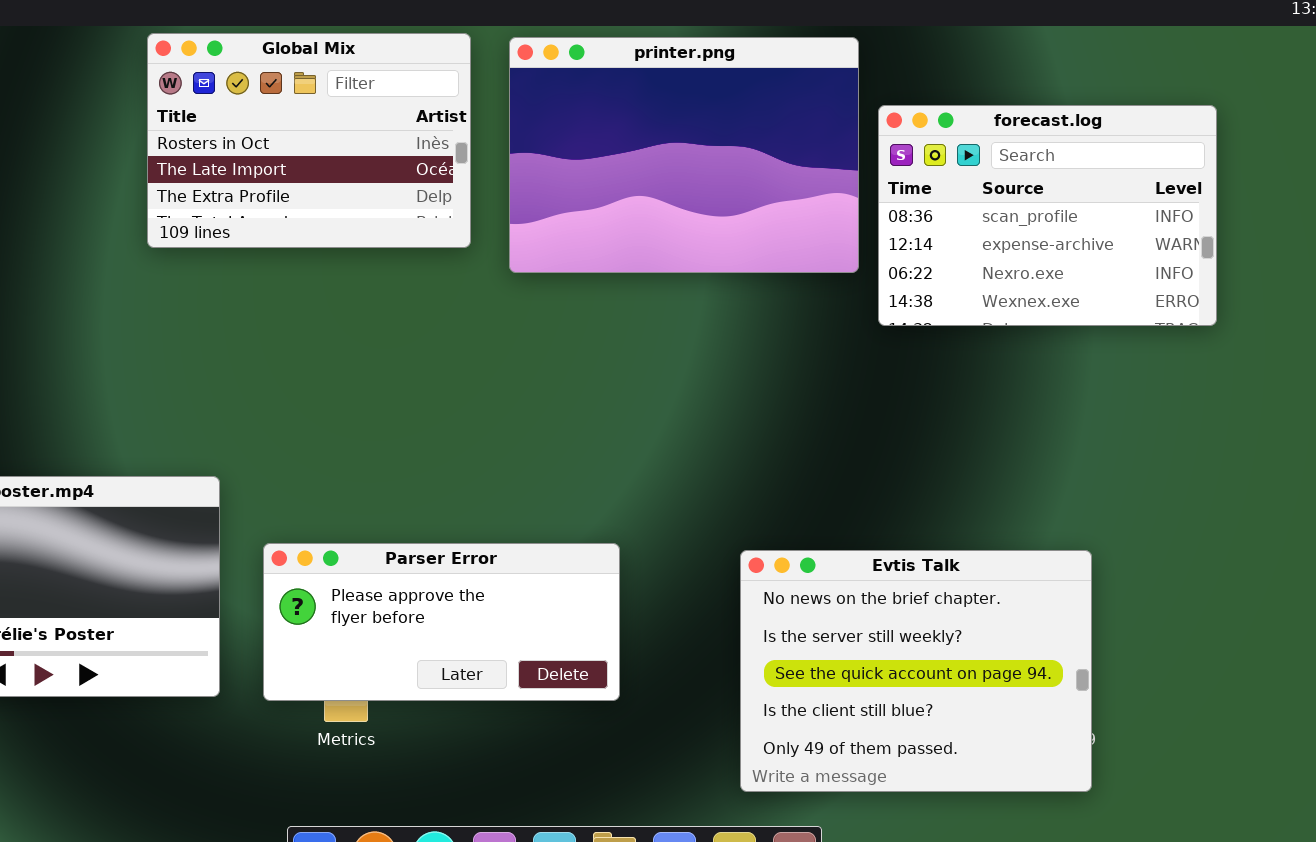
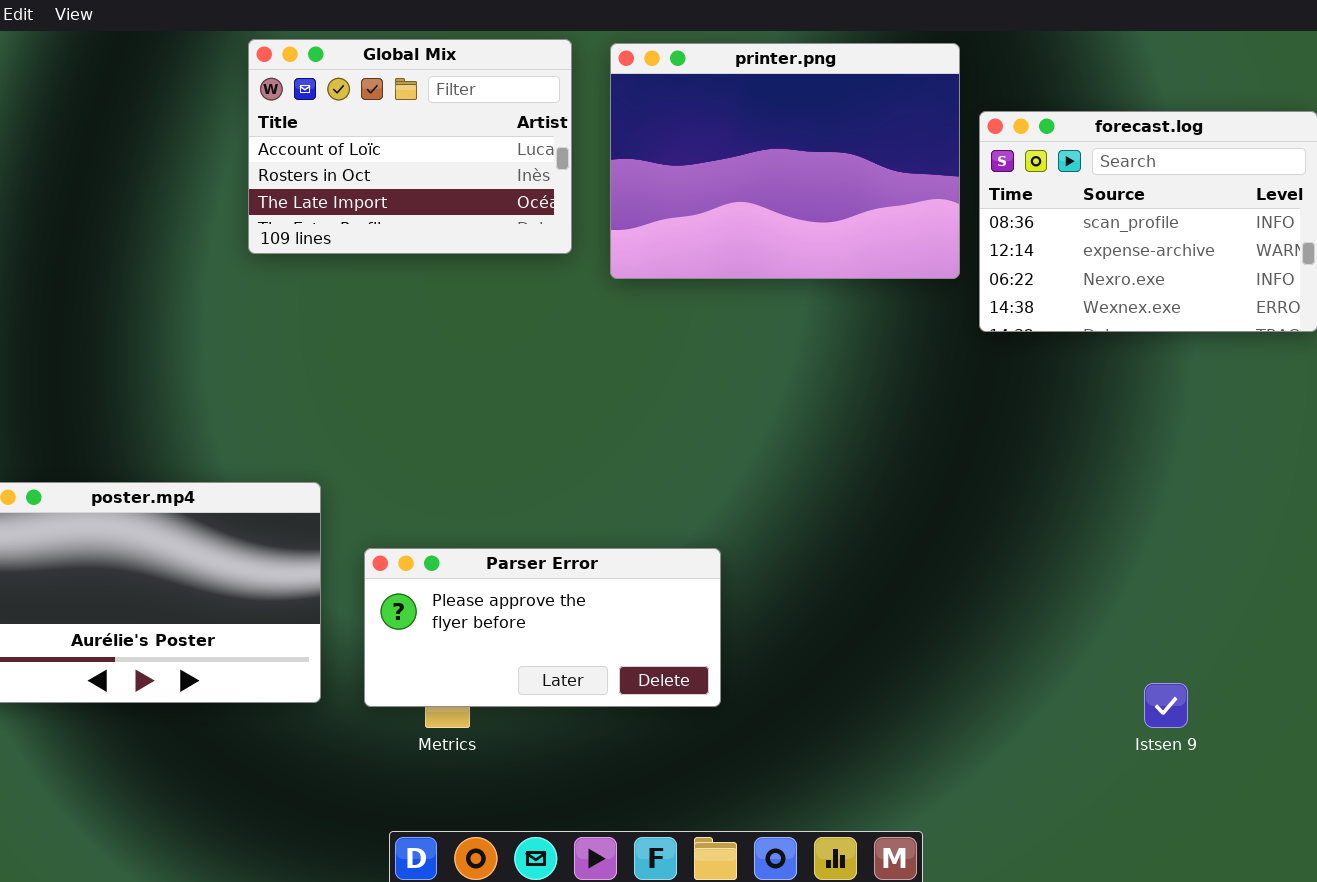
Global Mix: [147,33,471,248] -> [248,39,572,254], scrolled up 1 row
Evtis Talk: [740,550,1092,792] -> none, closed

